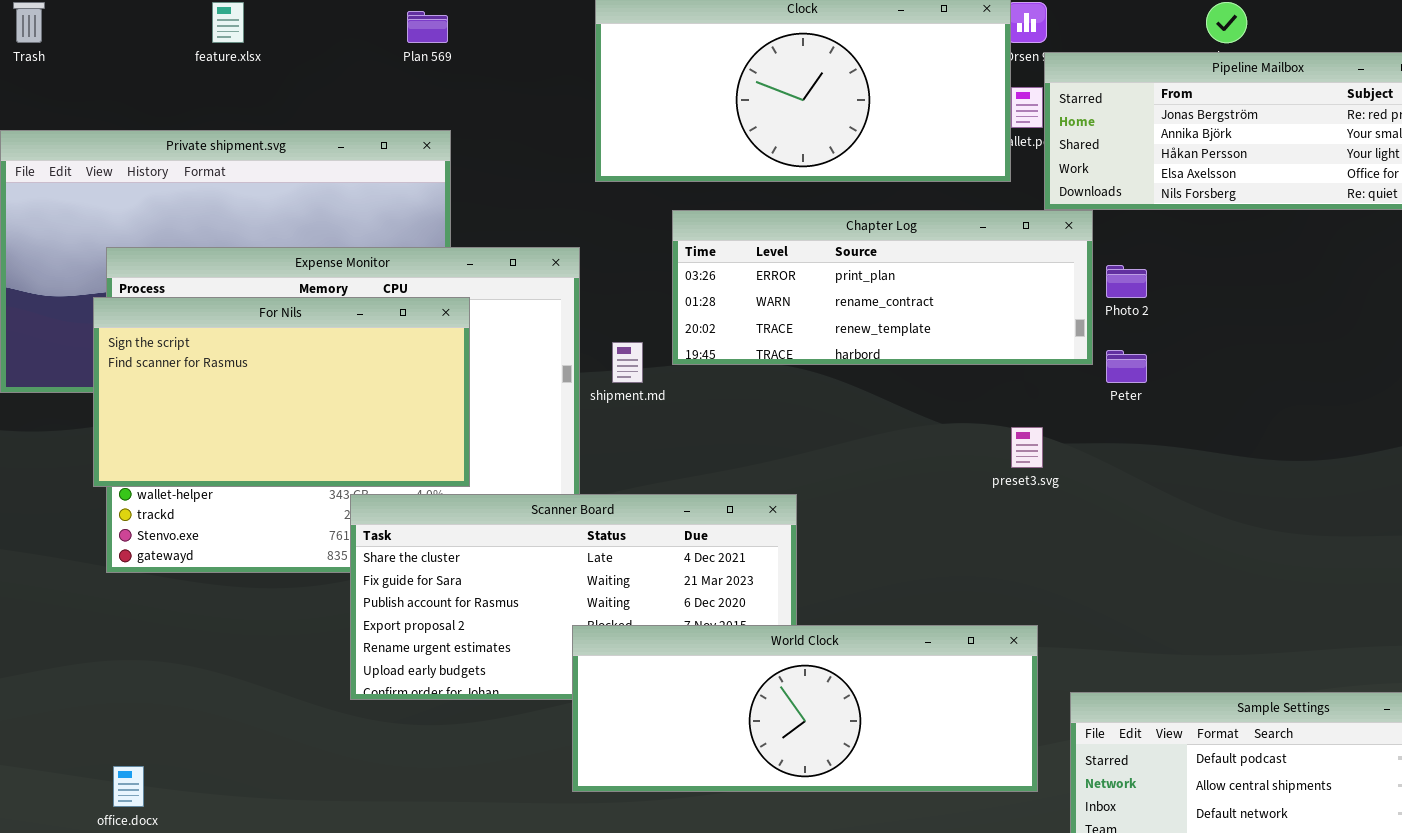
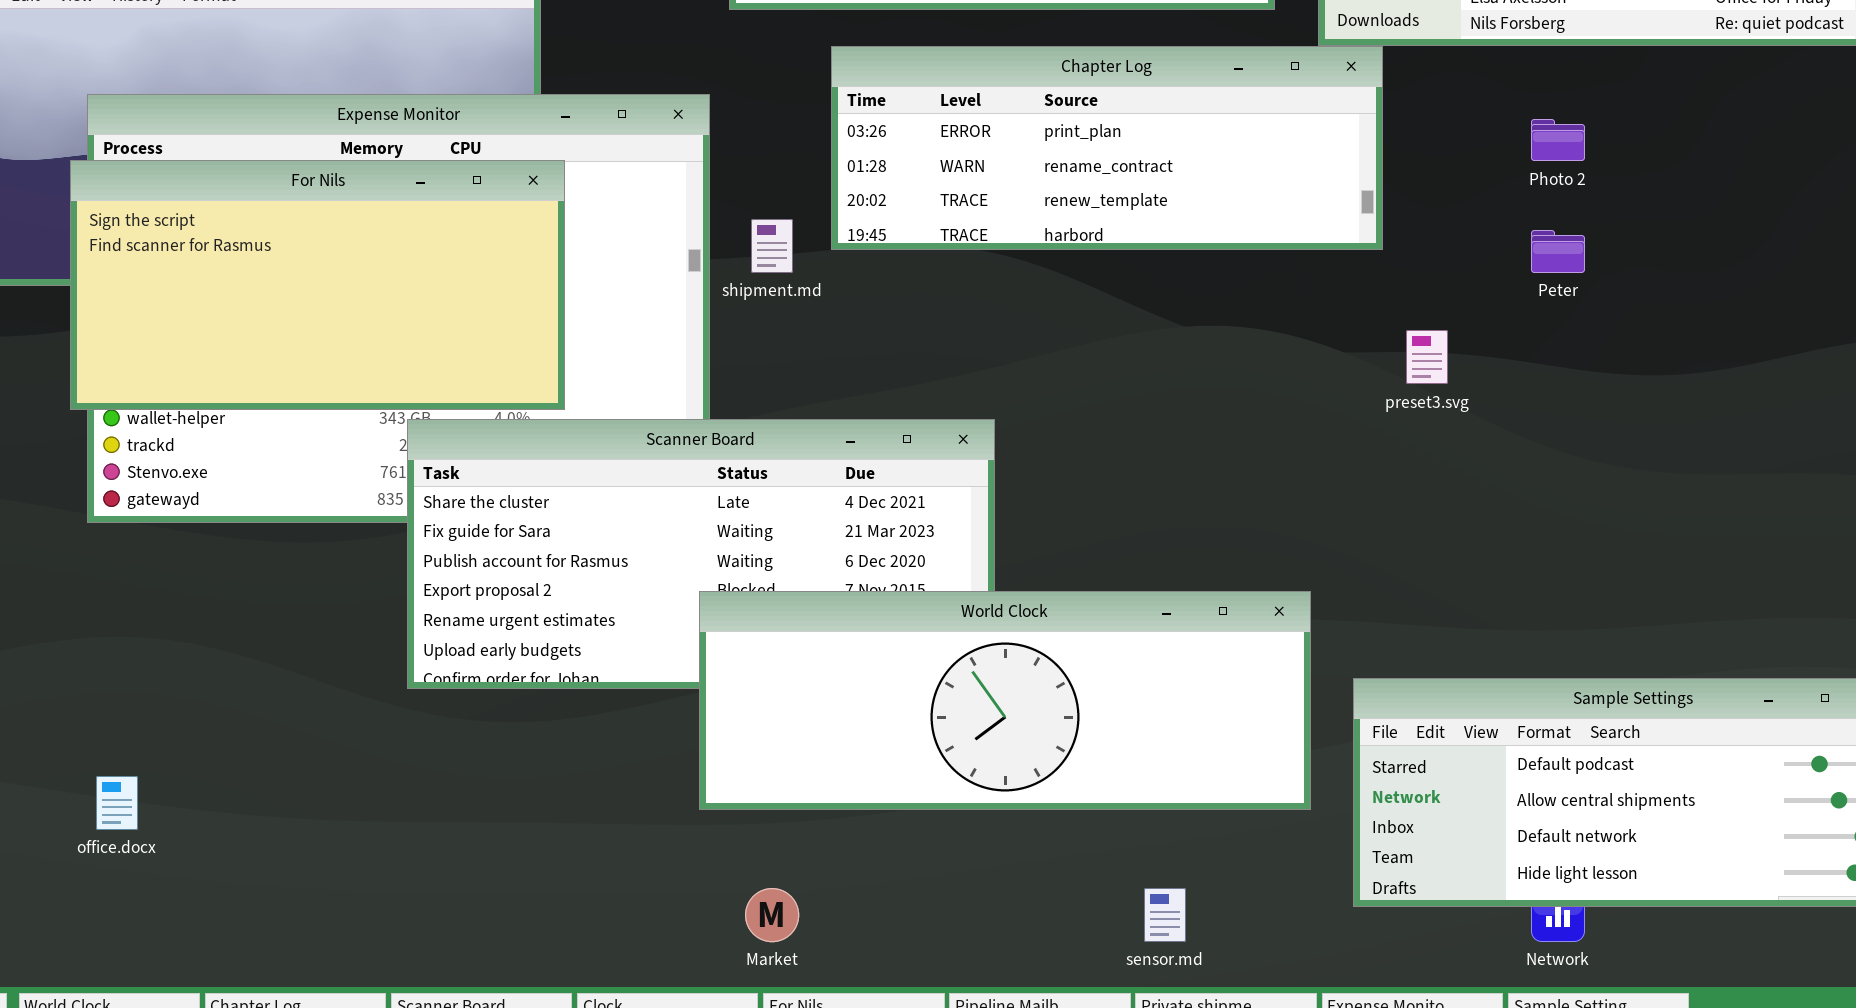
Photo 2: [1106,265,1147,298] -> [1531,119,1585,161], moved
Peter: [1106,350,1147,383] -> [1531,230,1585,273], moved
preset3.svg: [1011,427,1043,468] -> [1406,330,1448,384], moved

